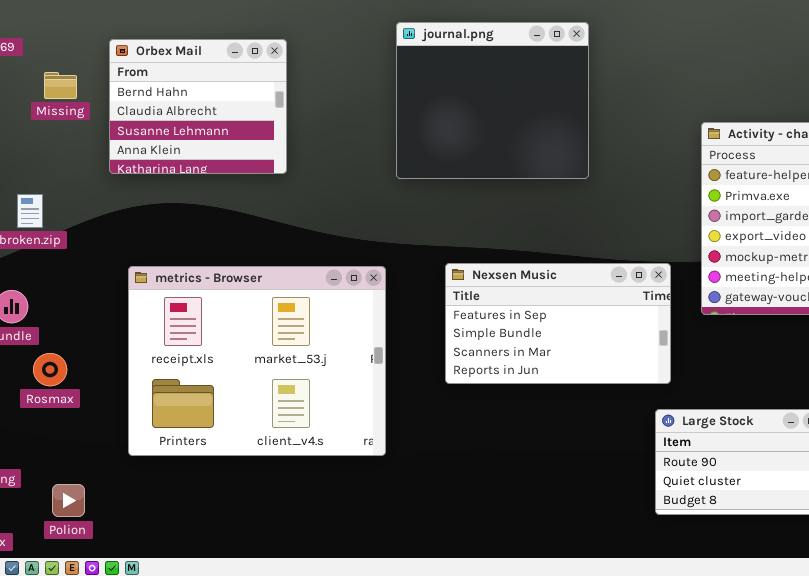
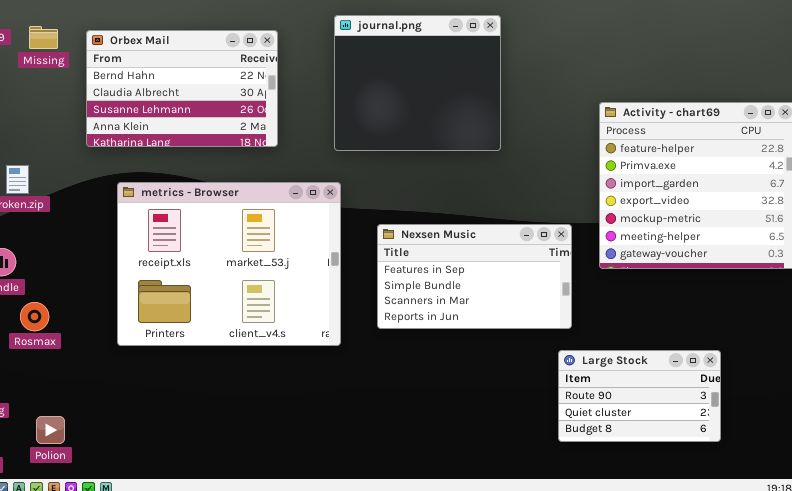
Orbex Mail: [109,39,287,174] -> [86,30,278,147], resized
Missing: [44,72,77,99] -> [29,26,58,49], moved
metrics - Browser: [128,266,386,456] -> [117,182,341,346], moved

